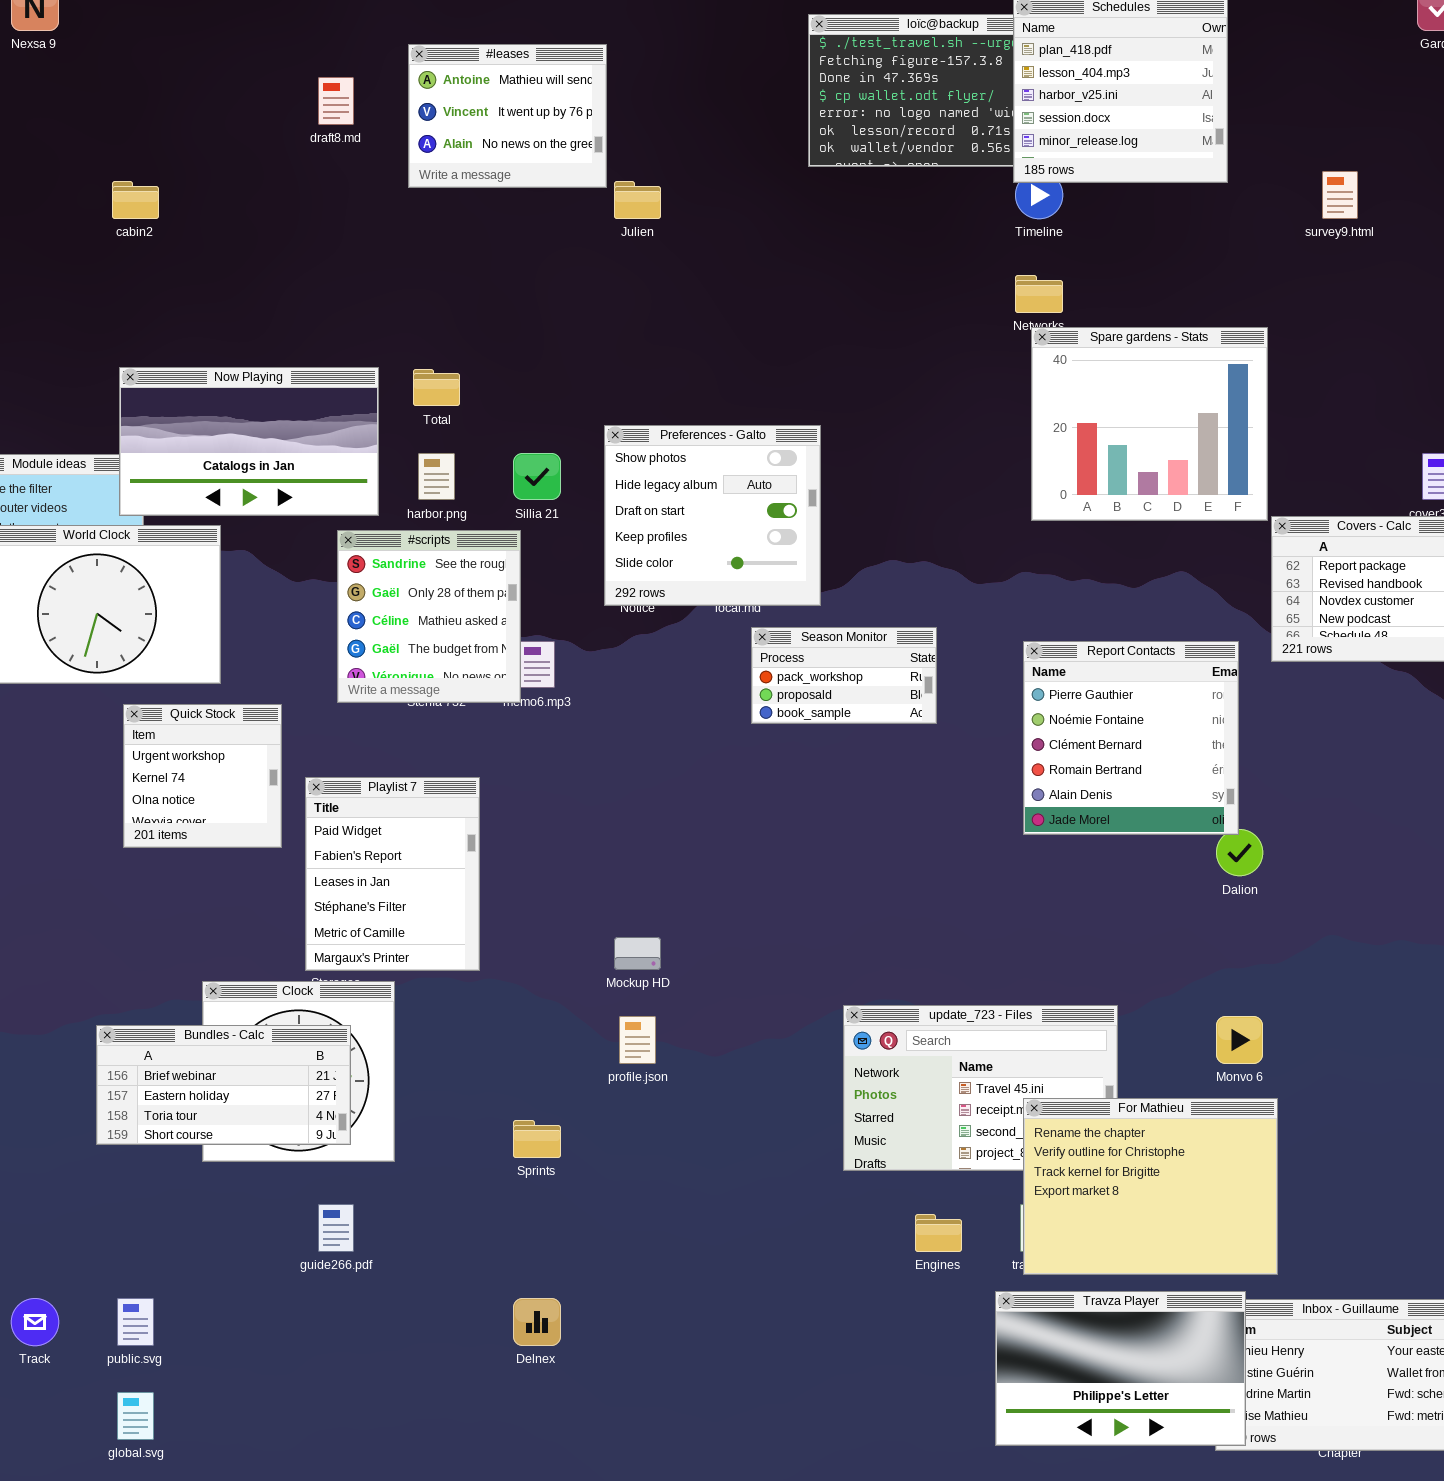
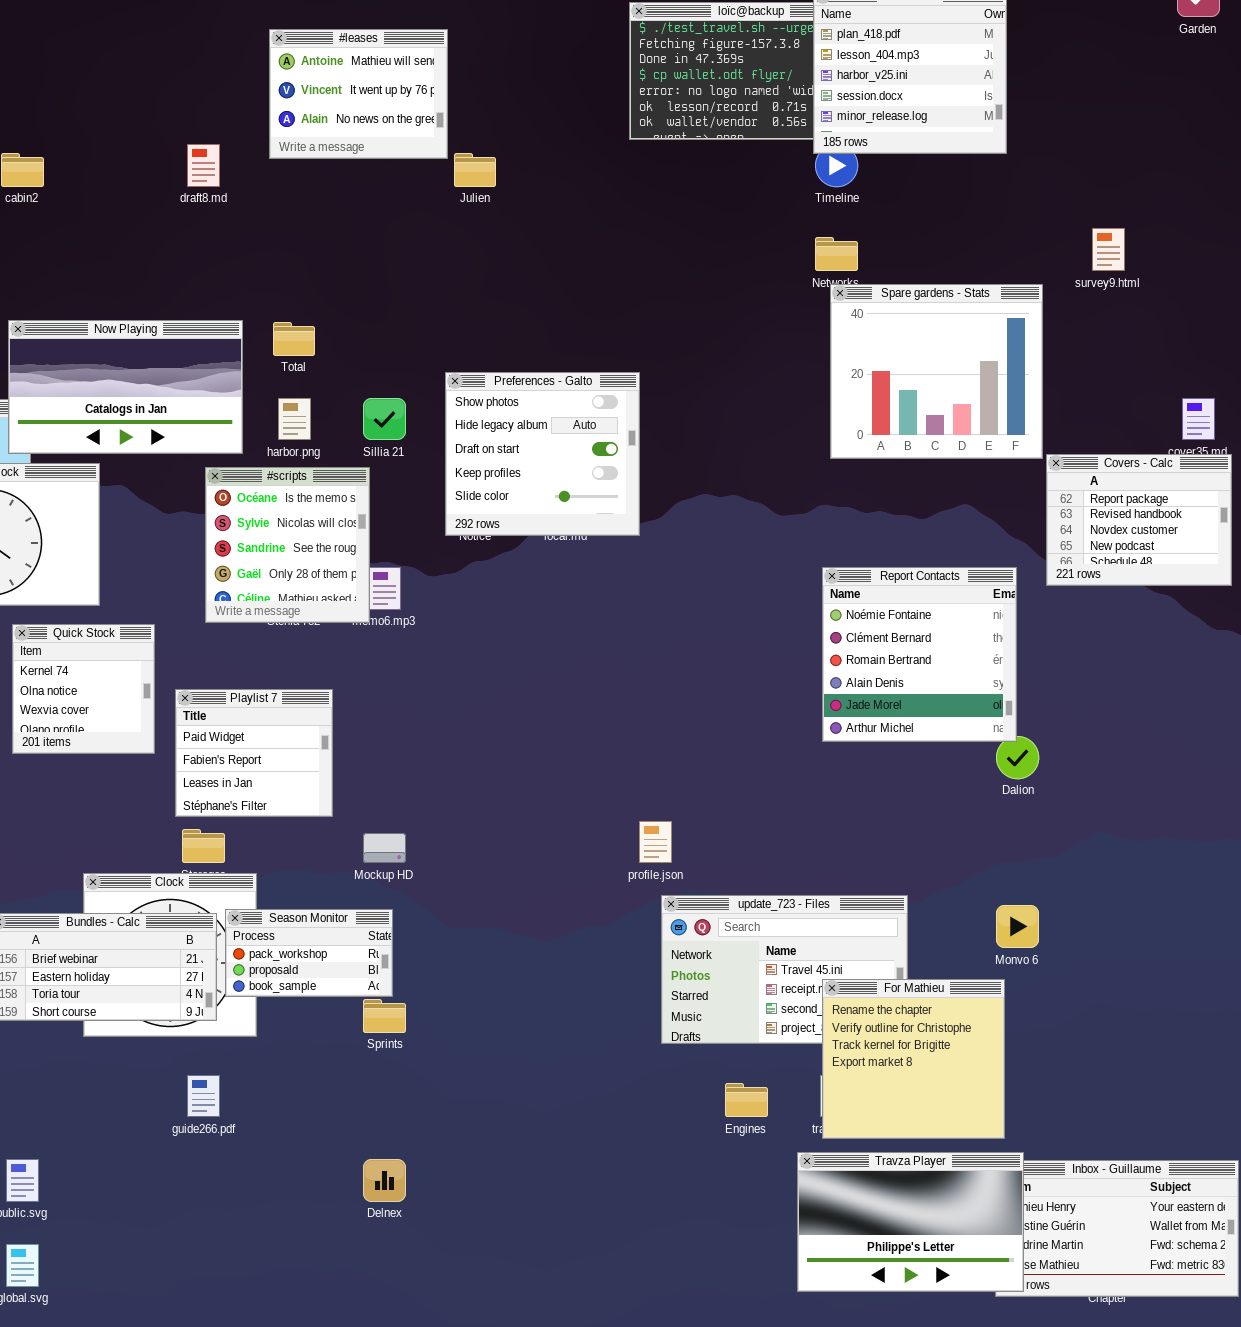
draft8.md: [318,77,354,125] -> [187,144,220,187], moved
survey9.html: [1322,171,1358,219] -> [1092,228,1125,271], moved
#scripts: [337,530,521,703] -> [205,467,370,623], scrolled up 2 rows
Season Monitor: [751,627,937,724] -> [225,909,393,997], moved
Report Contacts: [1023,641,1239,835] -> [822,567,1017,742], scrolled down 1 row
Quick Stock: [123,704,282,848] -> [12,624,155,754], scrolled down 1 row
Playlist 7: [305,777,480,971] -> [175,689,333,817], resized
Mockup HD: [614,937,661,970] -> [363,833,406,863], moved
profile.json: [619,1016,656,1064] -> [639,821,672,863], moved
For Mathieu: [1023,1098,1278,1275] -> [822,979,1005,1139], resized

